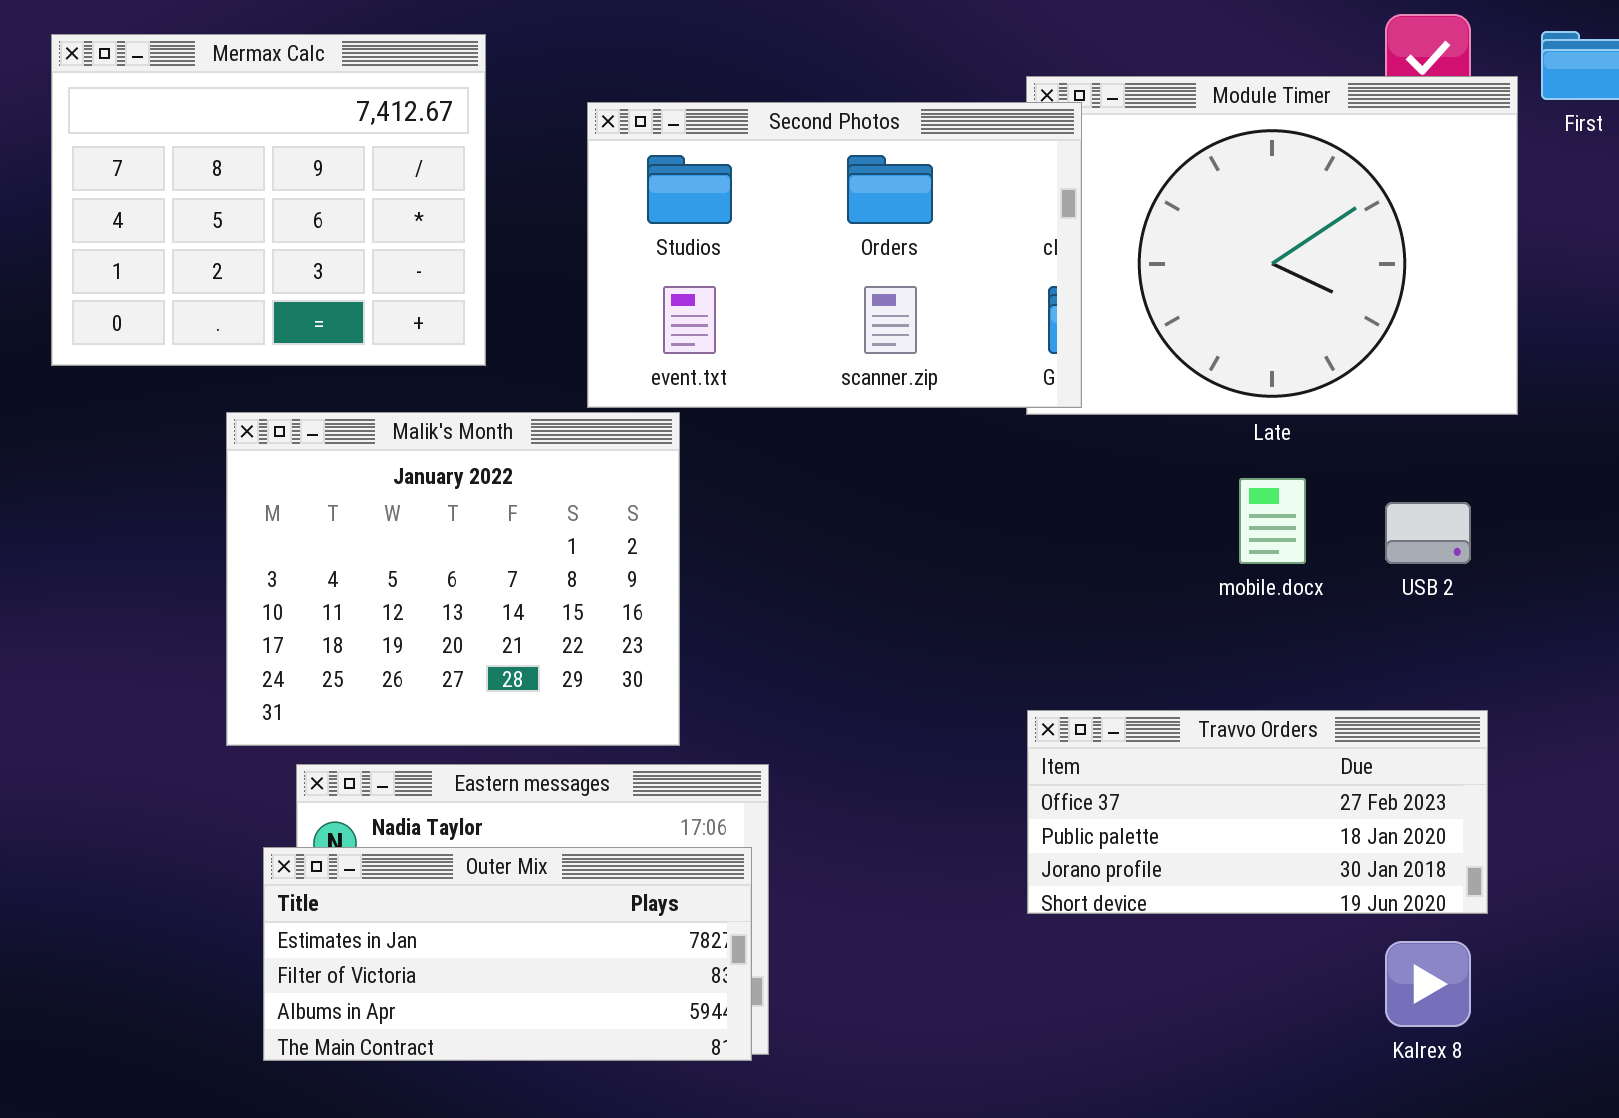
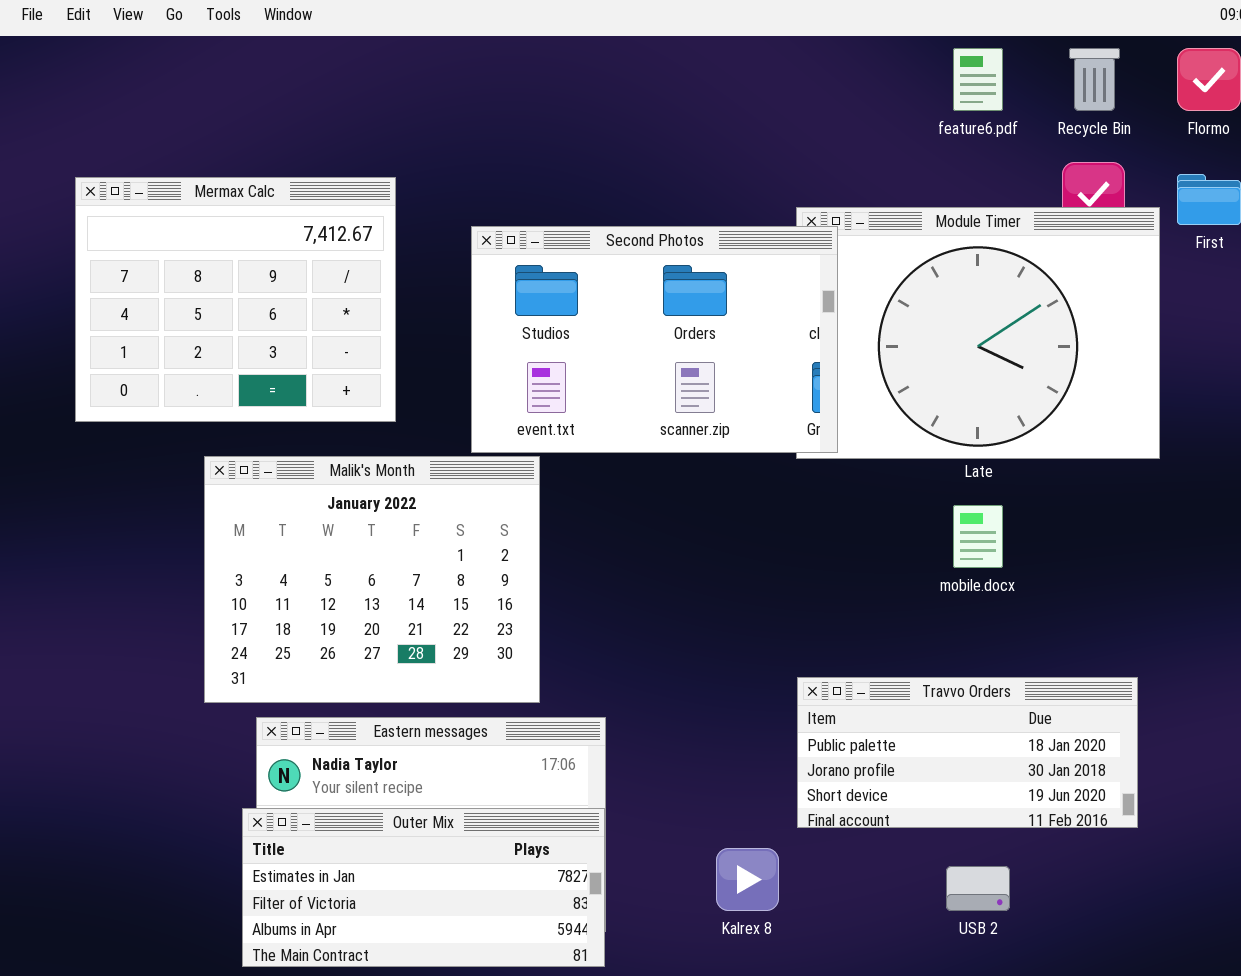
USB 2: [1385,502,1471,564] -> [946,866,1010,911], moved
Travvo Orders: [1027,710,1488,914] -> [797,677,1138,828], scrolled down 1 row
Outer Mix: [263,847,752,1061] -> [242,808,605,967], moved
Kalrex 8: [1385,941,1471,1027] -> [716,848,779,911], moved

